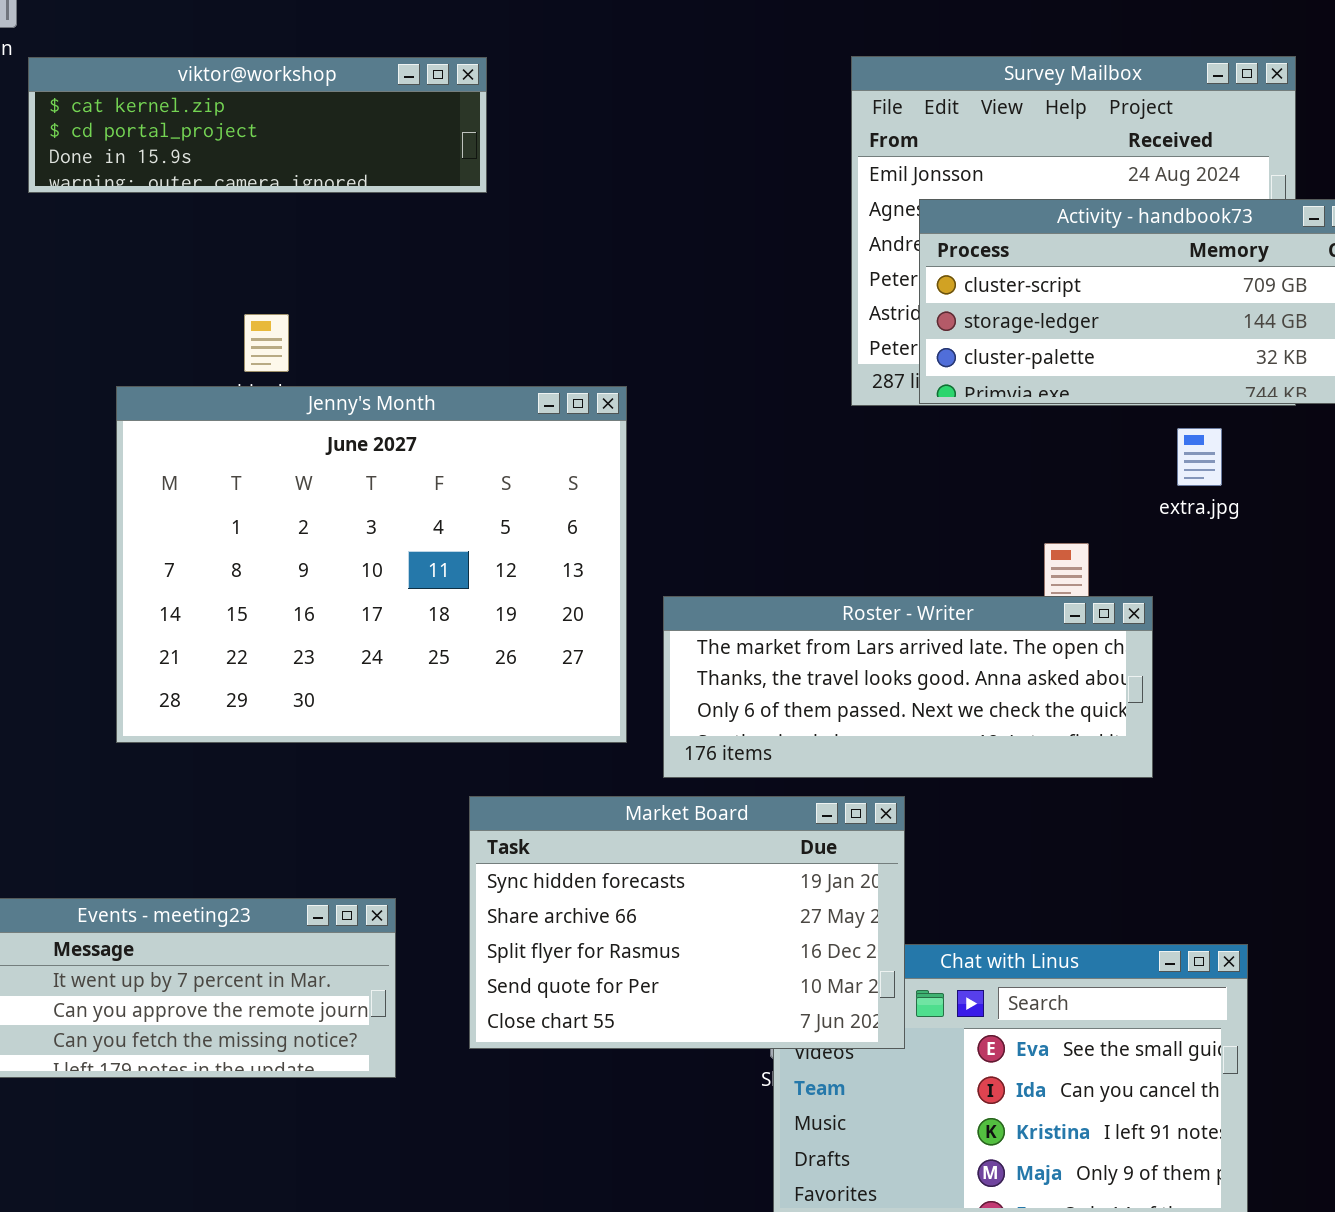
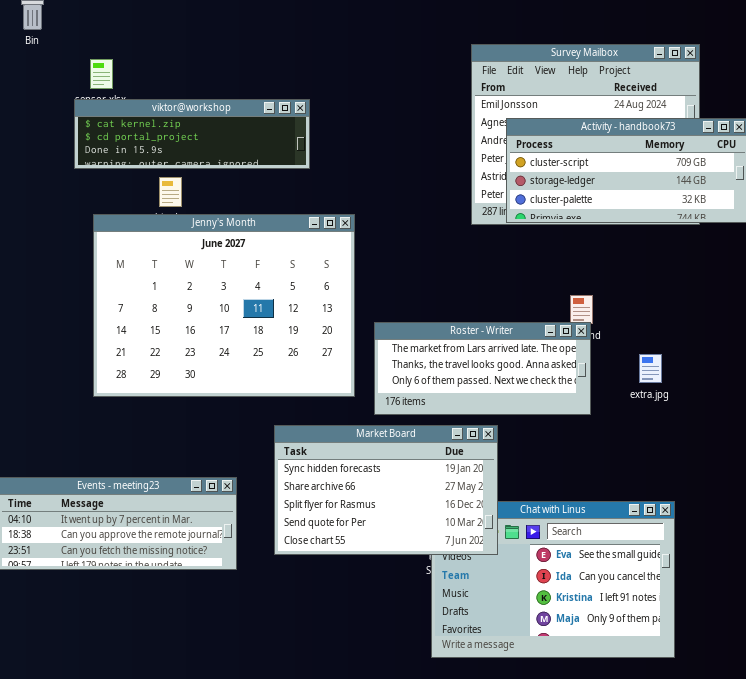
viktor@workshop: [28,57,487,193] -> [74,99,310,169], moved
extra.jpg: [1177,428,1222,486] -> [639,354,662,383], moved
Roster - Writer: [663,596,1153,778] -> [374,322,591,415], resized

